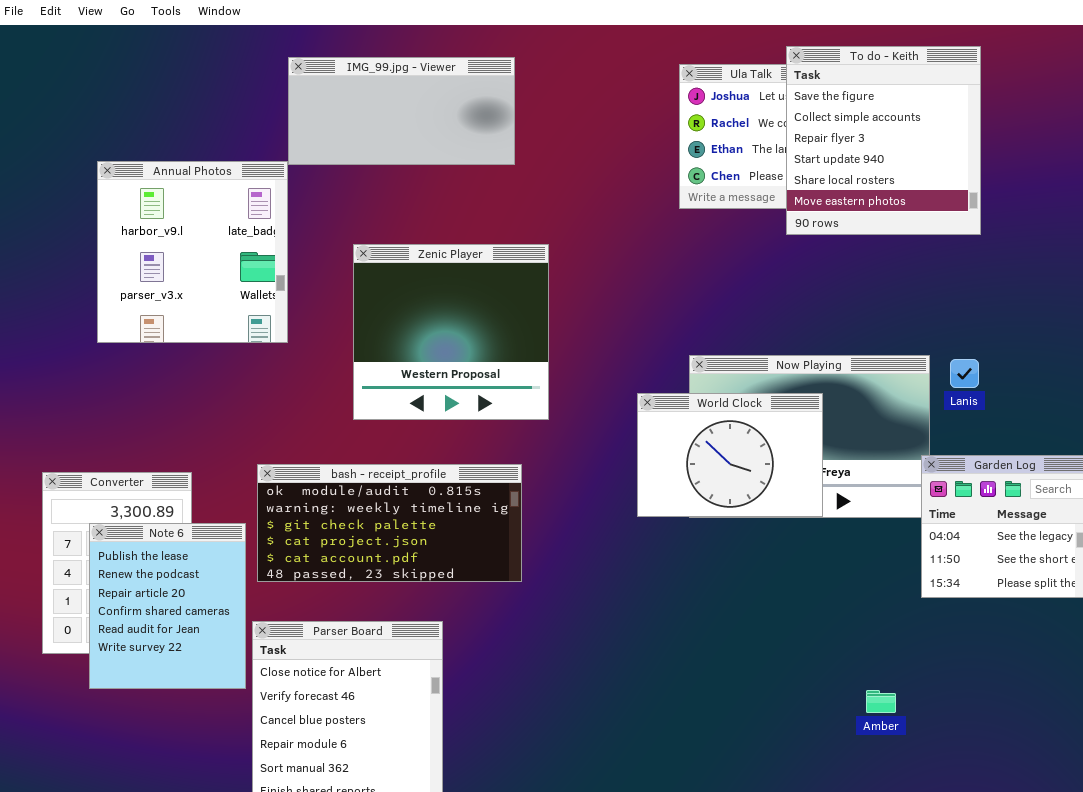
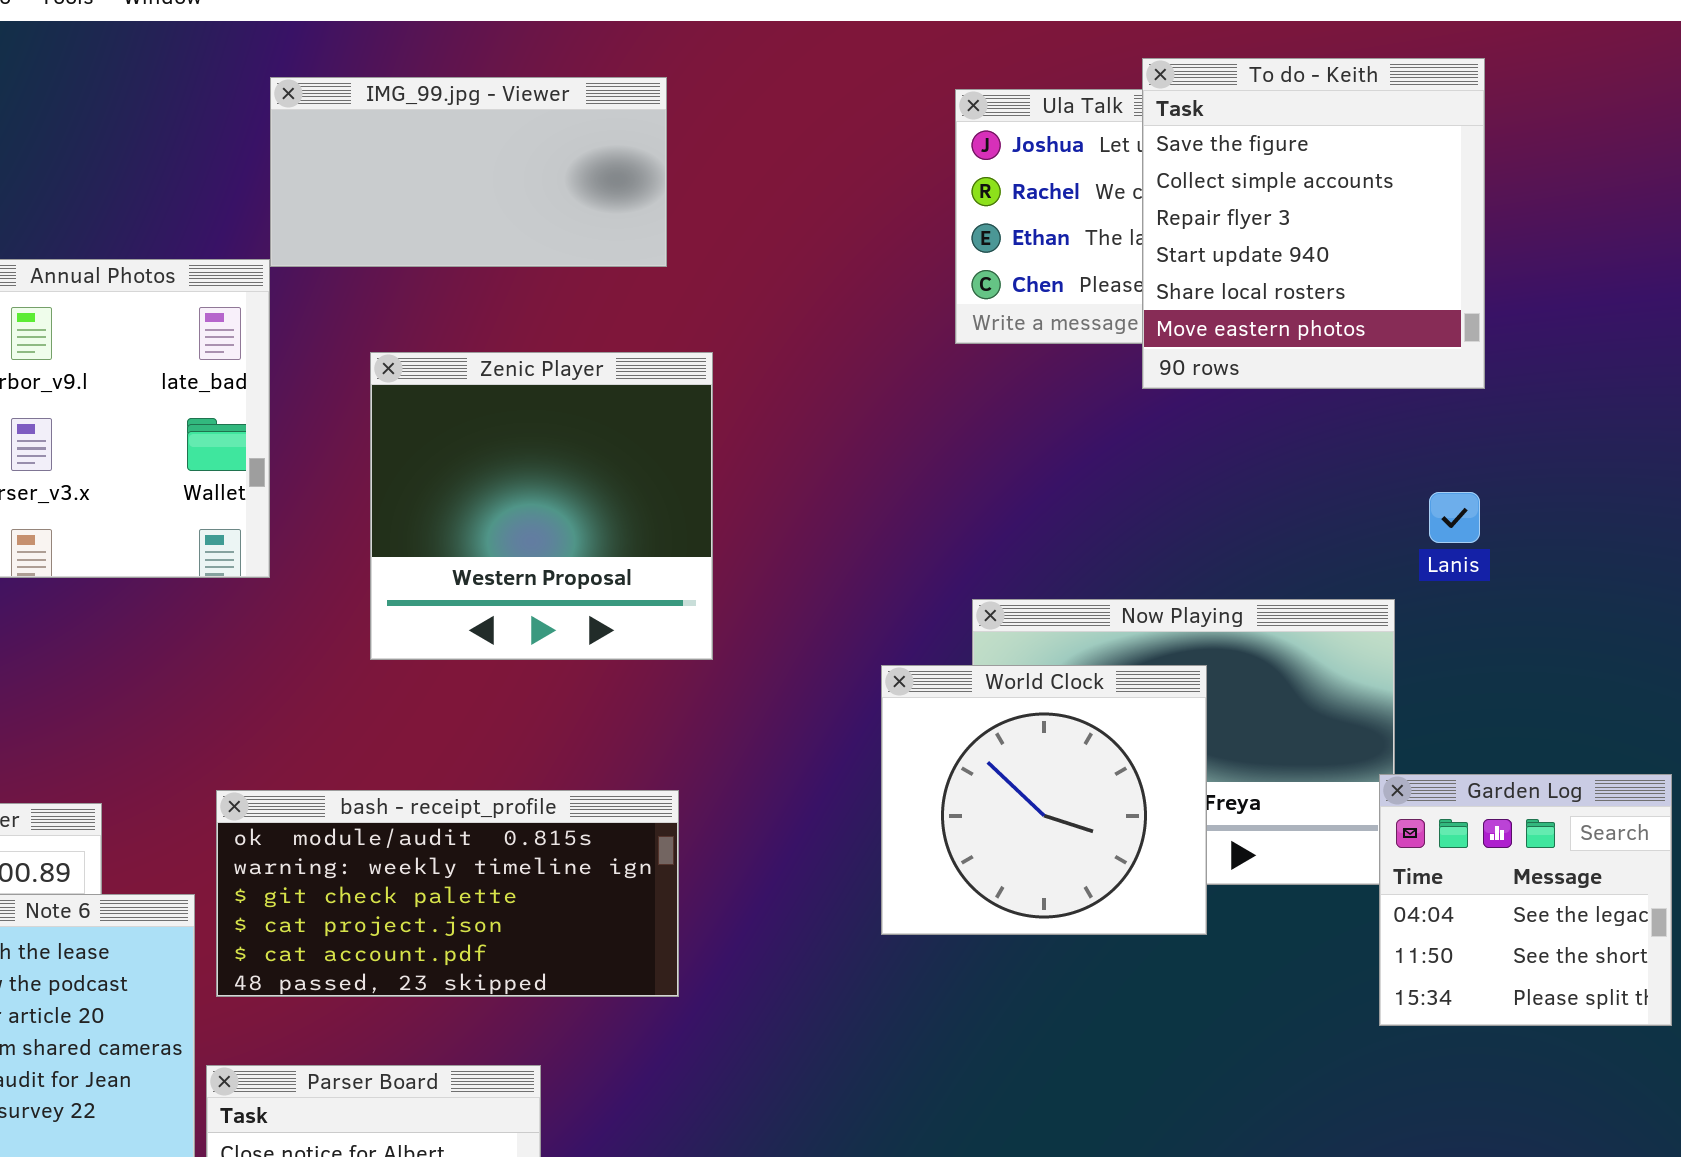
Zenic Player: [353,244,549,420] -> [370,352,713,660], moved
Lanis: [950,359,979,388] -> [1429,492,1480,543], moved
World Clock: [637,393,823,517] -> [881,665,1207,935], resized

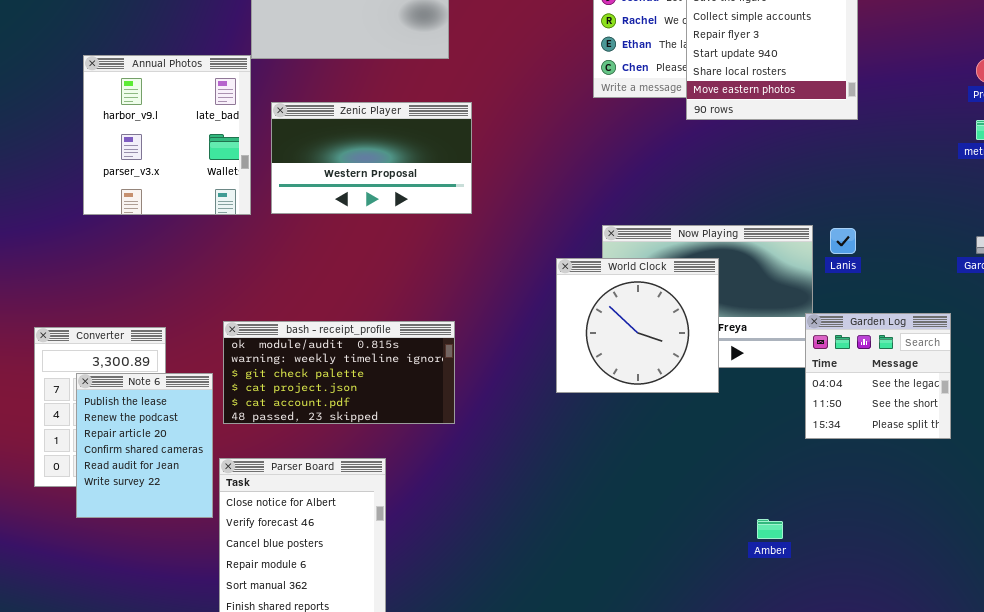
Zenic Player: [370,352,713,660] -> [271,102,472,214], resized
Lanis: [1429,492,1480,543] -> [830,228,856,254], moved

